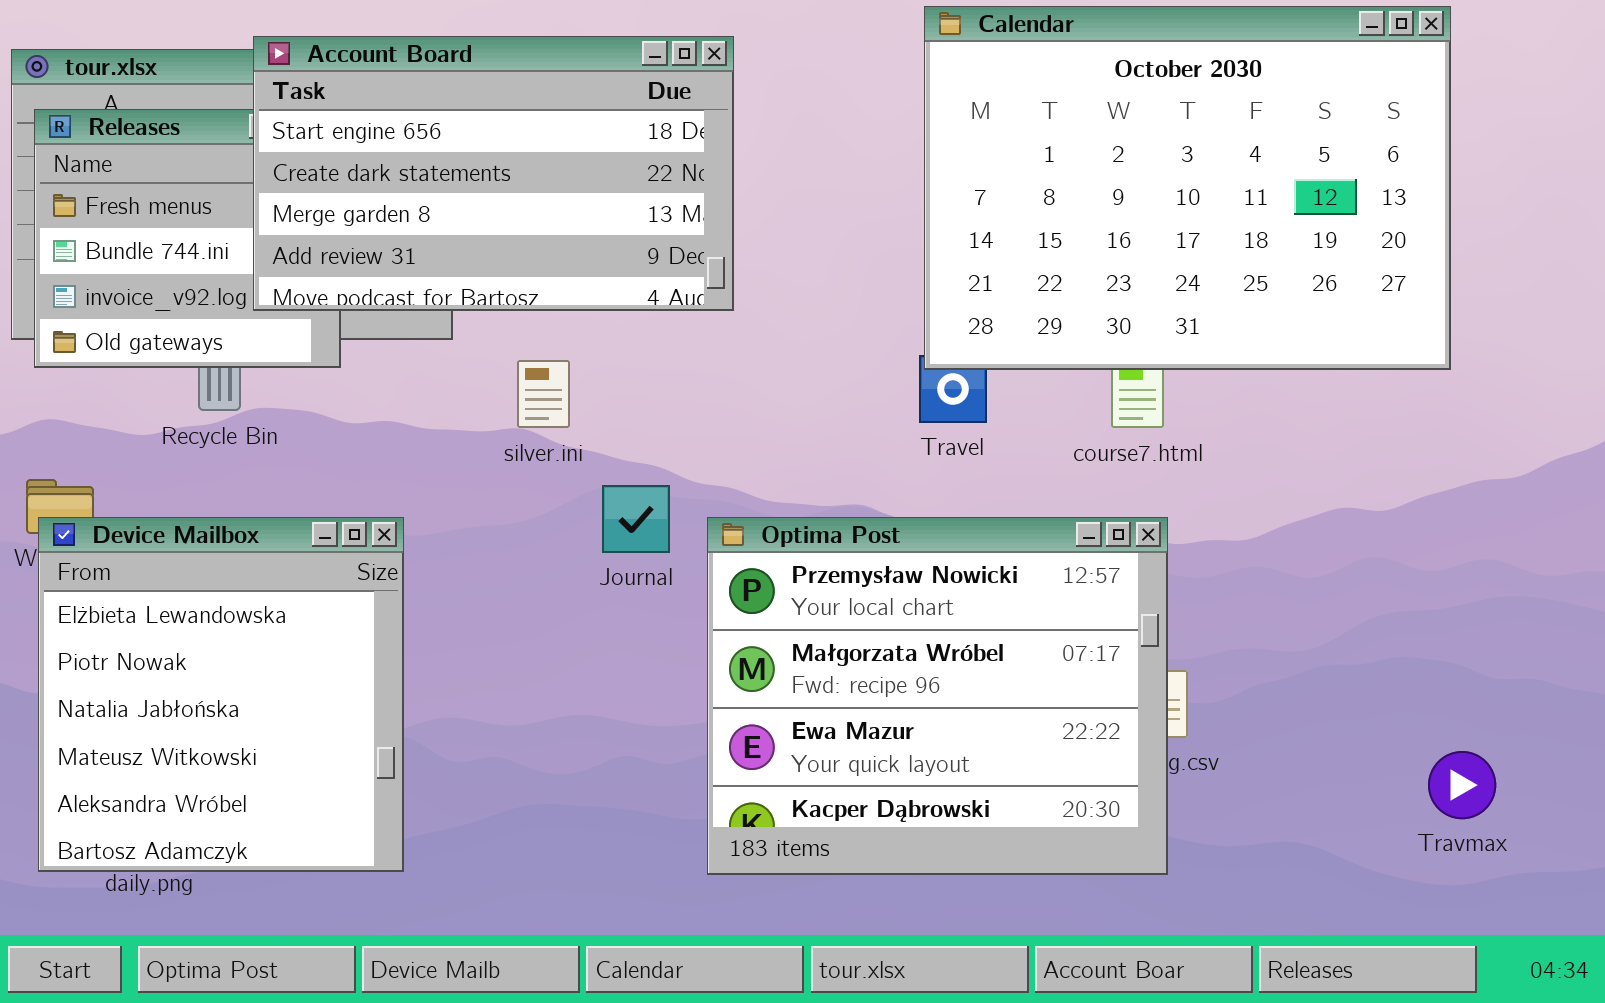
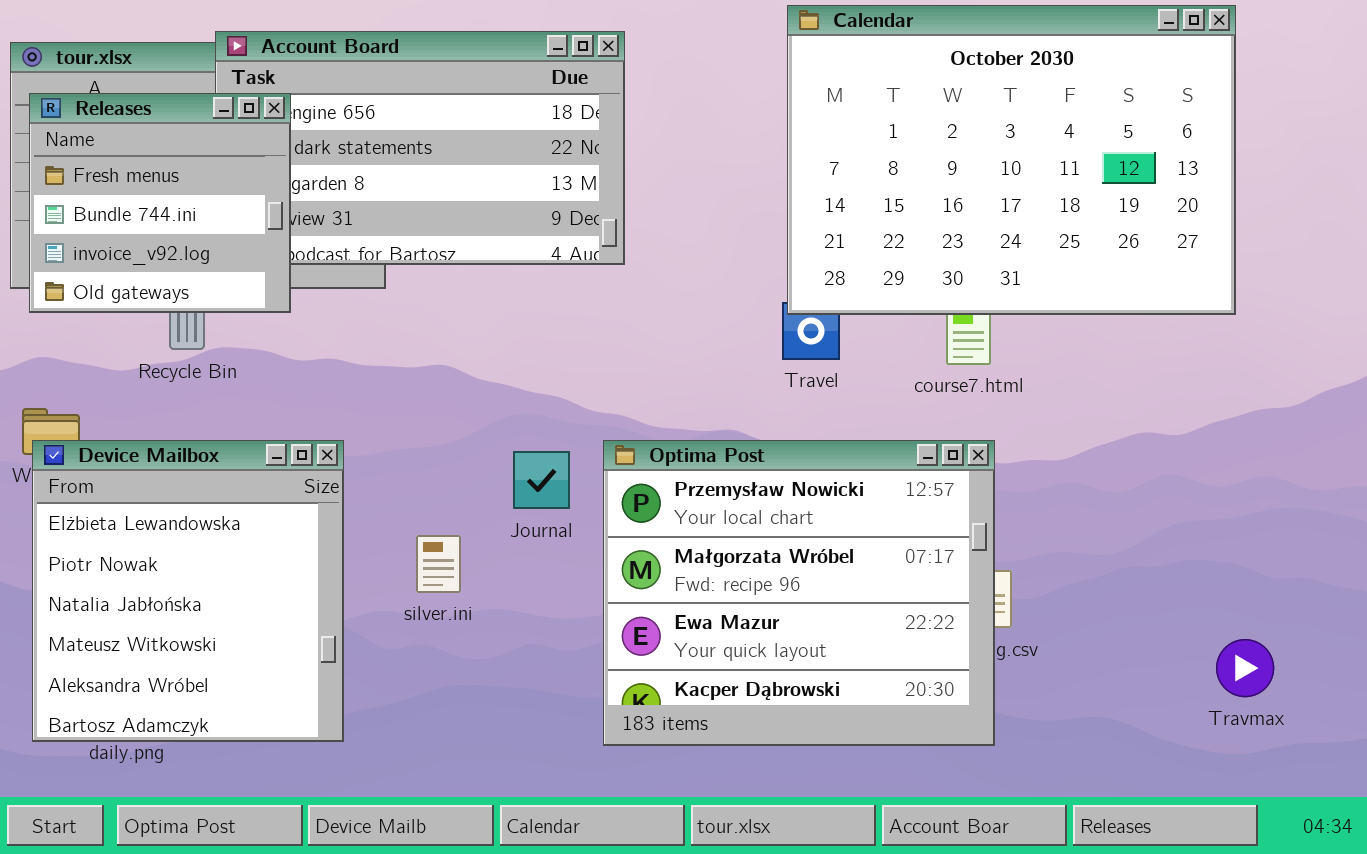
Releases: [34,109,341,368] -> [29,93,291,313], raised
silver.ini: [517,360,570,428] -> [416,535,461,593], moved
Journal: [602,485,670,553] -> [513,451,570,509], moved

